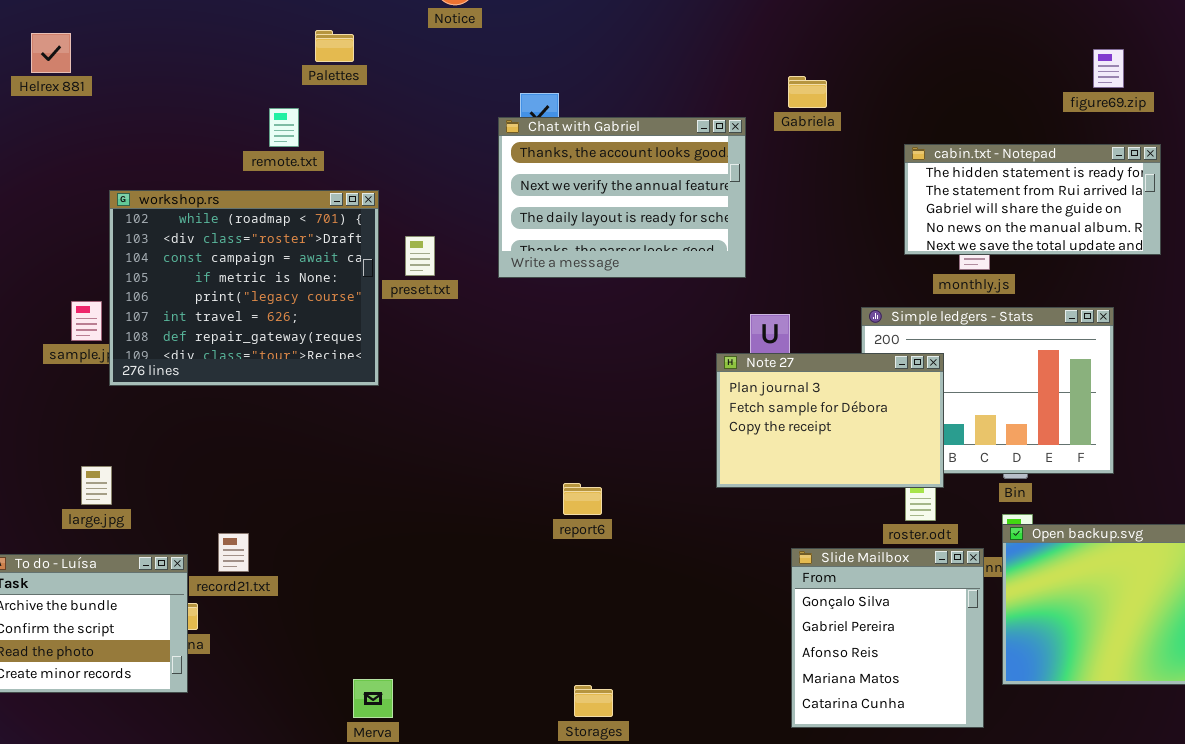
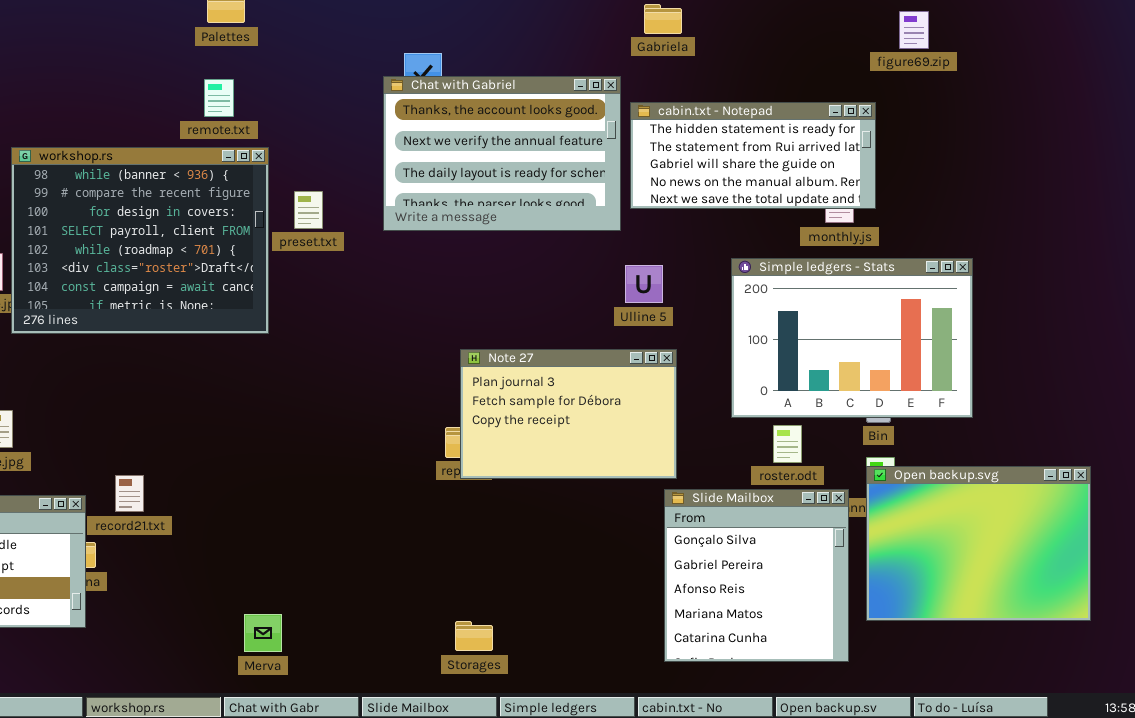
figure69.zip: [1093,49,1124,88] -> [899,11,929,49], moved
Gabriela: [788,76,827,108] -> [644,4,682,34], moved
remote.txt: [269,108,299,147] -> [204,79,234,117], moved
cabin.txt - Notepad: [904,144,1161,255] -> [630,102,876,209], moved
workshop.rs: [109,190,379,386] -> [11,147,269,334], scrolled up 4 rows
Note 27: [716,353,944,488] -> [460,349,677,479], moved

